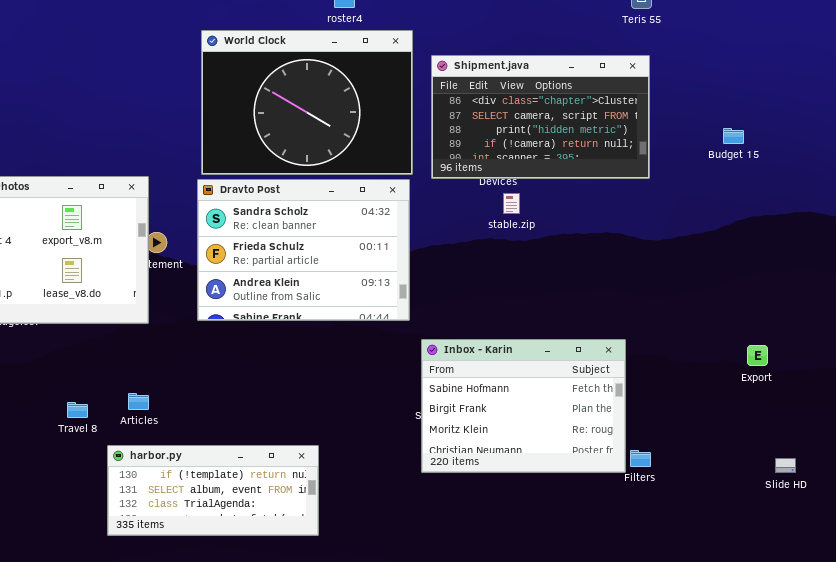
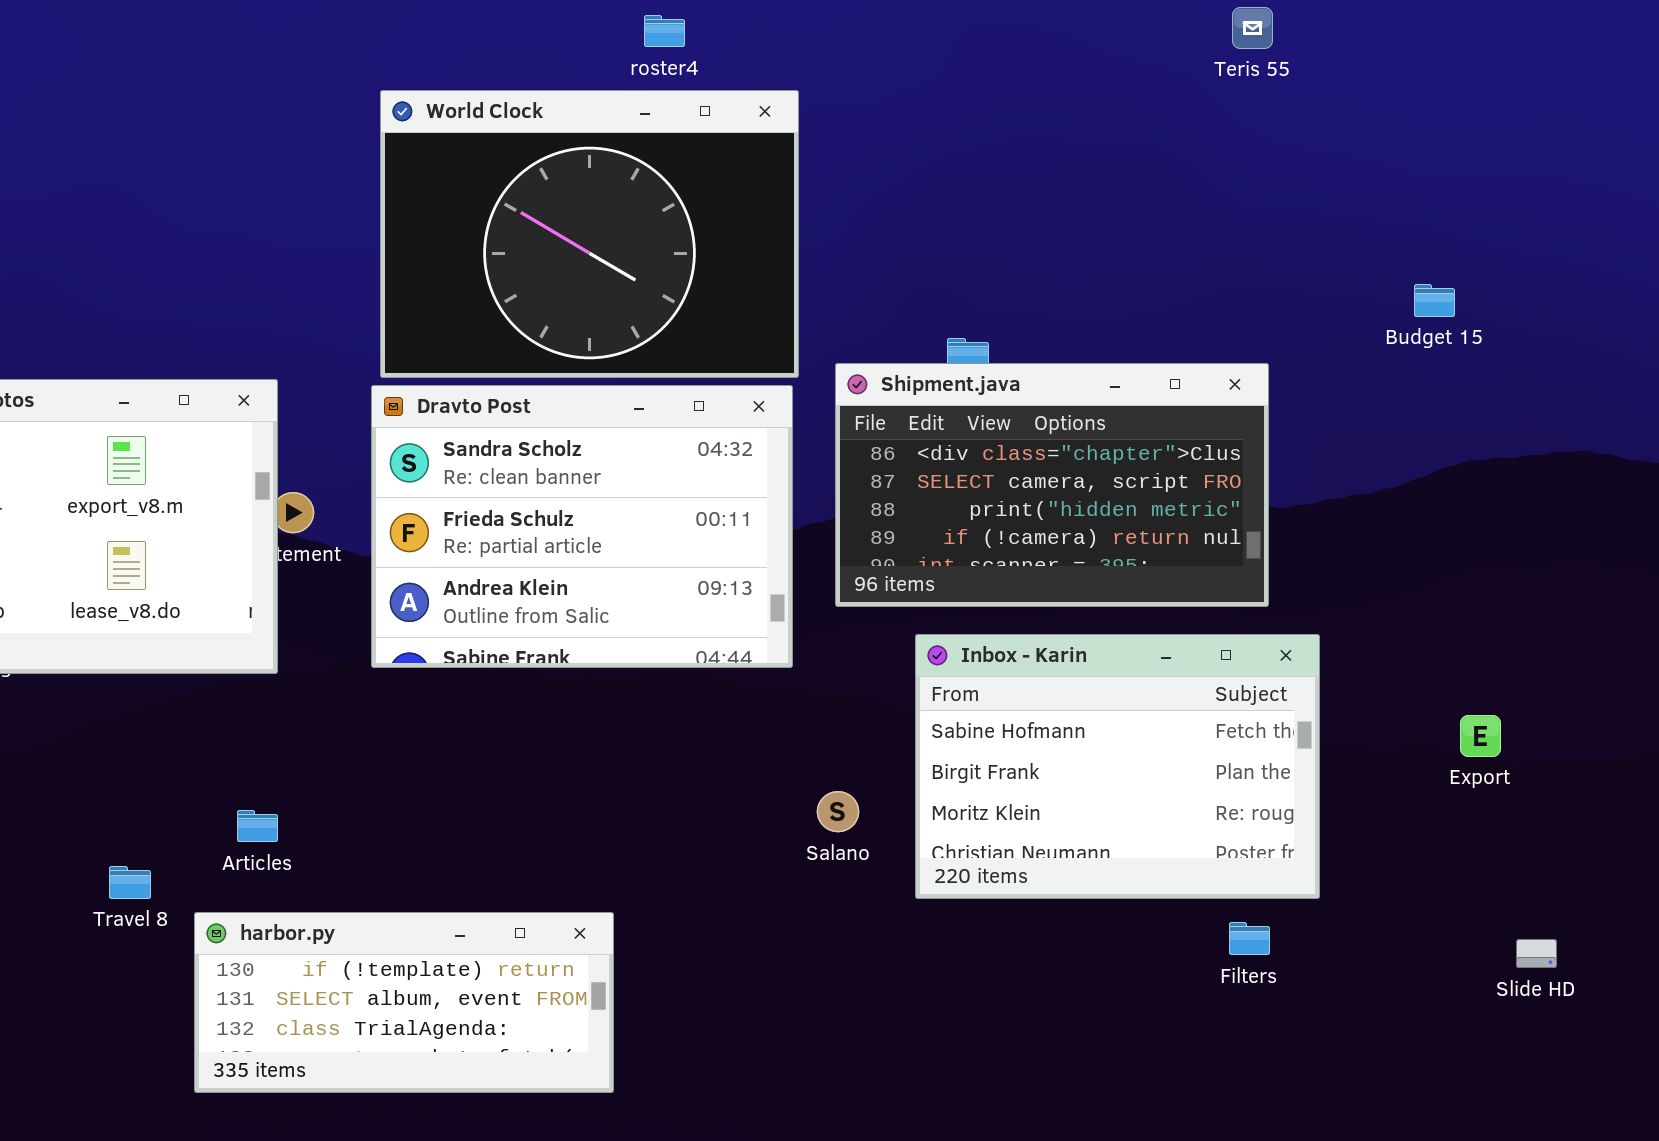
Shipment.java: [431,55,650,179] -> [835,363,1269,607], moved
Inbox - Karin: [421,339,626,473] -> [915,634,1320,899], moved
Travel 8: [67,402,88,418] -> [109,866,151,899], moved

